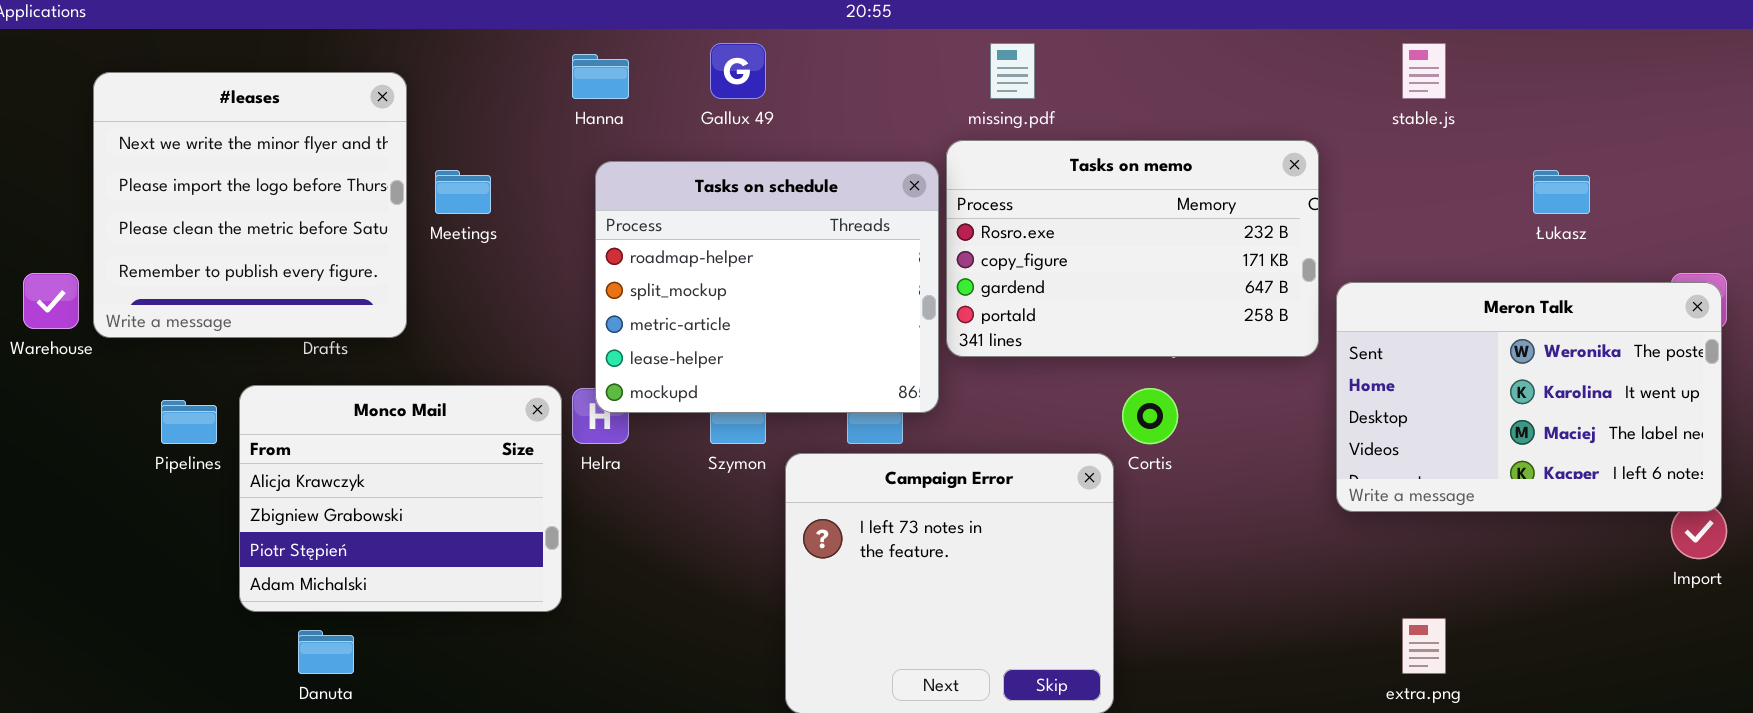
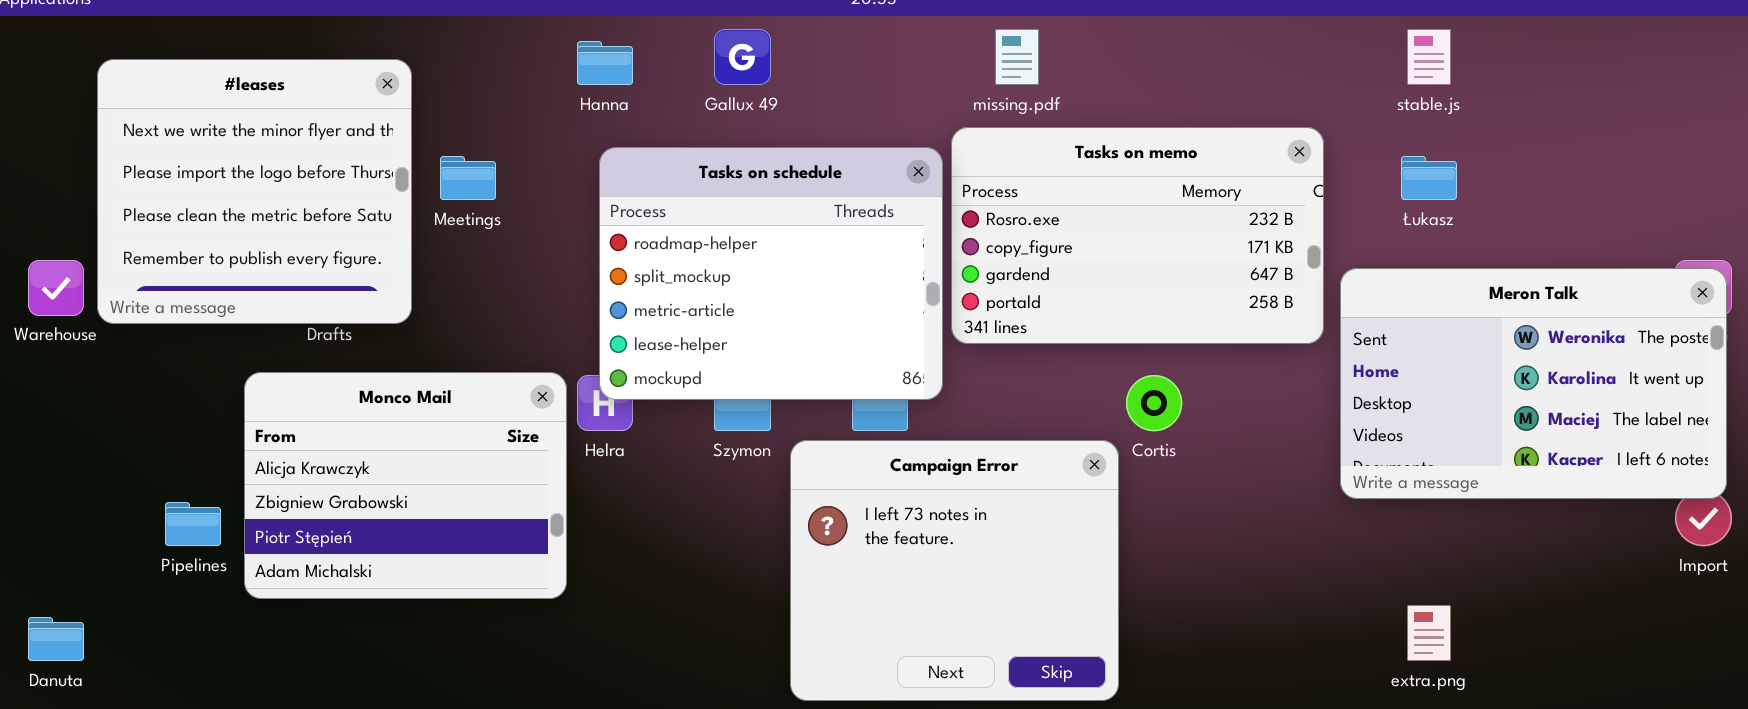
Łukasz: [1533,170,1590,214] -> [1401,156,1457,200], moved
Pipelines: [161,400,217,444] -> [165,502,221,546], moved
Danuta: [298,630,354,674] -> [28,617,84,661], moved

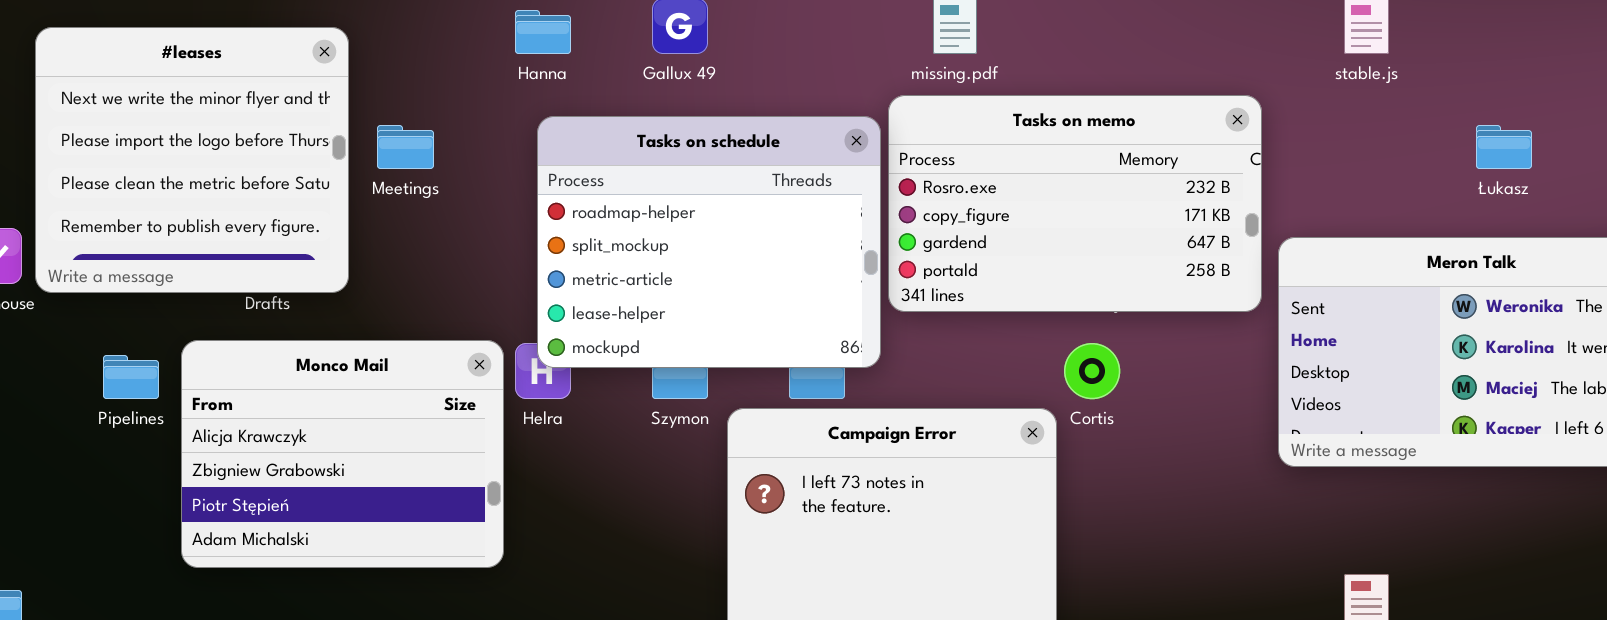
Łukasz: [1401,156,1457,200] -> [1476,125,1532,169], moved
Pipelines: [165,502,221,546] -> [103,355,159,399], moved

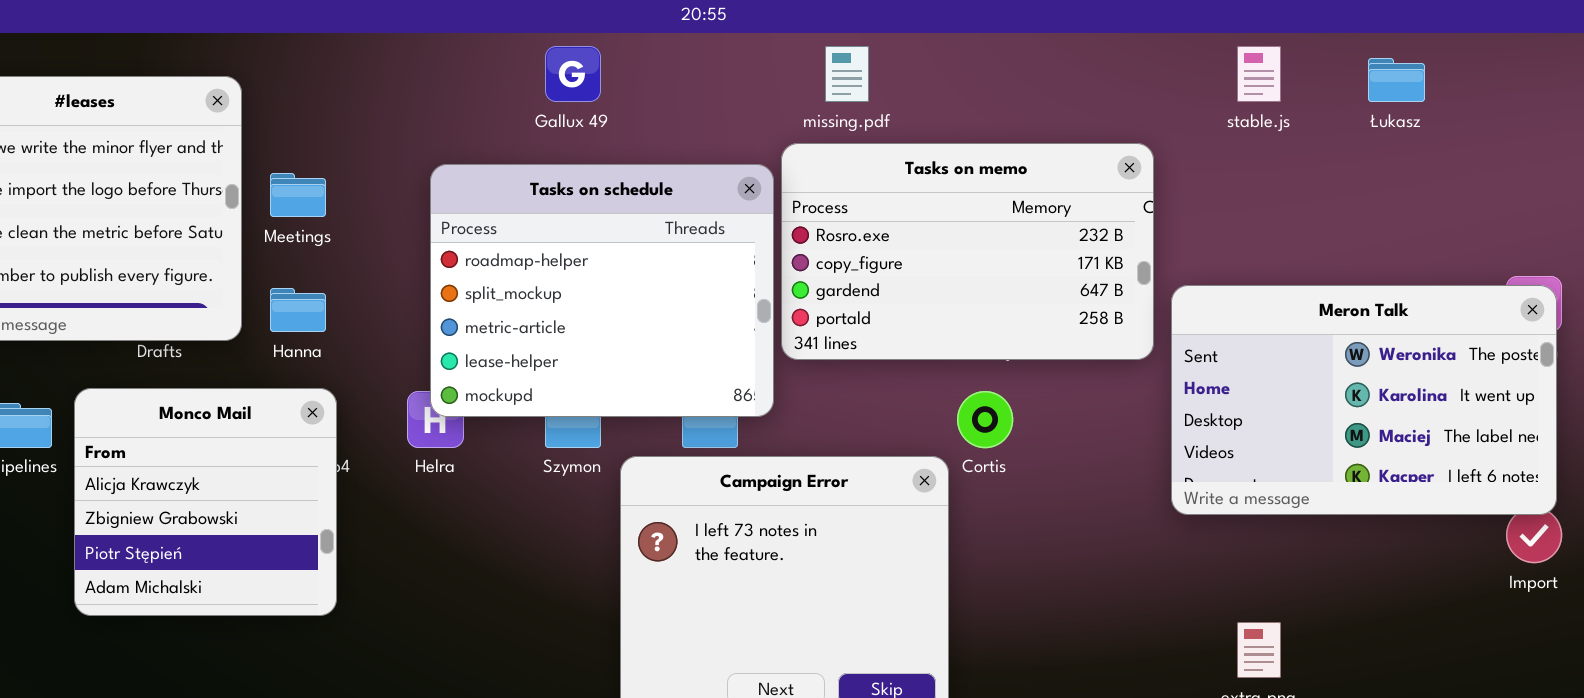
Hanna: [515,10,571,54] -> [270,288,326,332], moved
Łukasz: [1476,125,1532,169] -> [1368,58,1425,102], moved
Monco Mail: [181,340,504,568] -> [74,388,337,616], resized

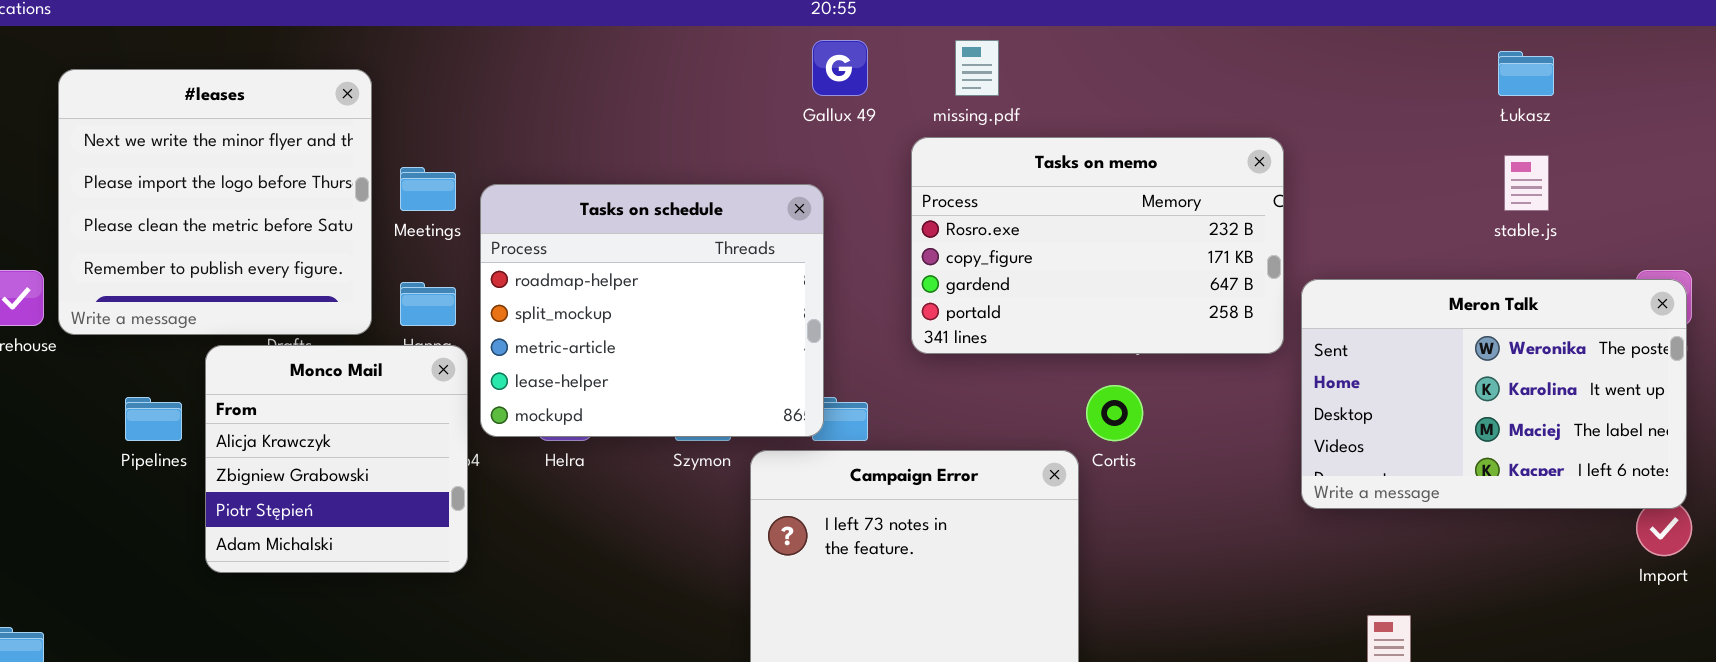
Gallux 49: [545,46,601,102] -> [812,40,868,96], moved
stable.js: [1237,46,1281,102] -> [1504,155,1549,211], moved
Tasks on schedule: [430,164,774,417] -> [480,184,824,437], moved
Monco Mail: [74,388,337,616] -> [205,345,468,573], moved

